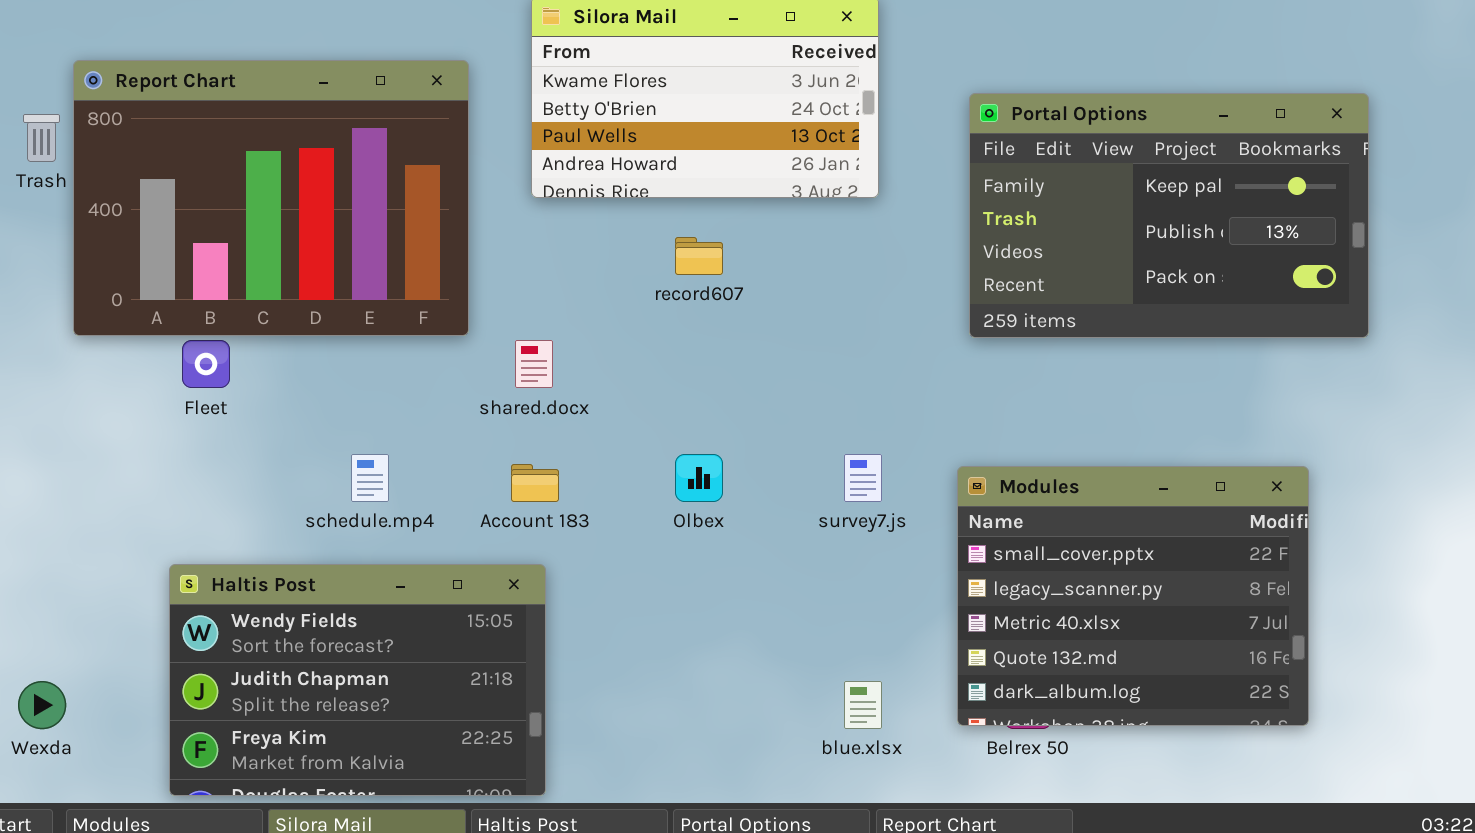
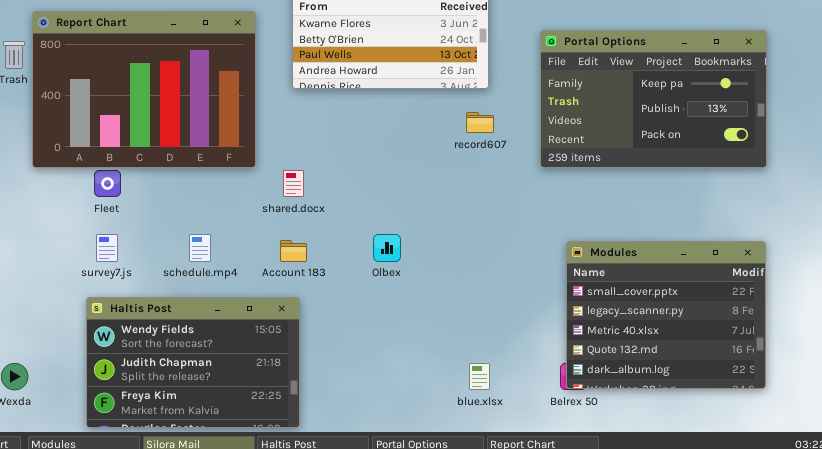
record607: [675,237,723,275] -> [466,112,494,133], moved
survey7.js: [844,454,882,502] -> [96,234,118,262], moved
Modules: [957,466,1309,726] -> [566,241,766,389], moved

